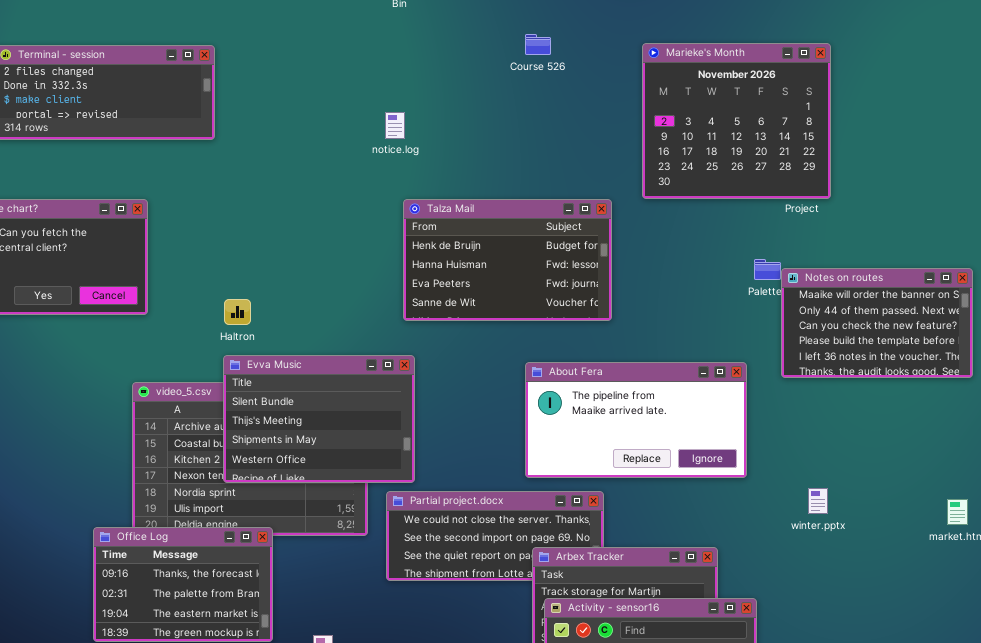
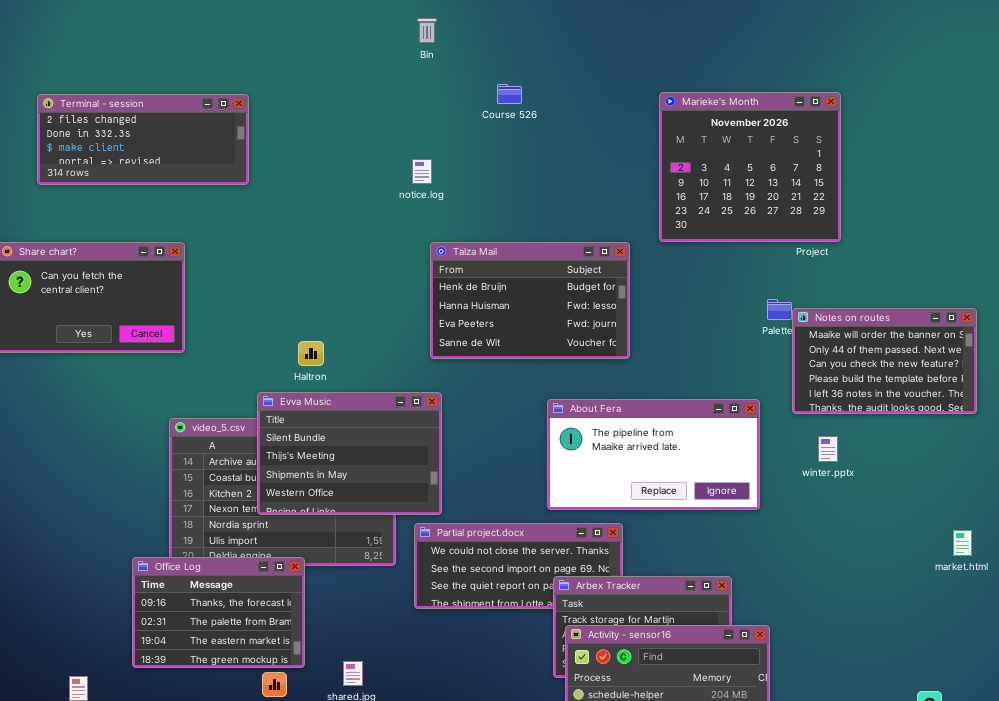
Course 526: [525,34,551,55] -> [497,84,522,104], moved
Haltron: [224,299,251,325] -> [298,341,324,366], moved
winter.pptx: [808,488,828,514] -> [818,436,838,462], moved

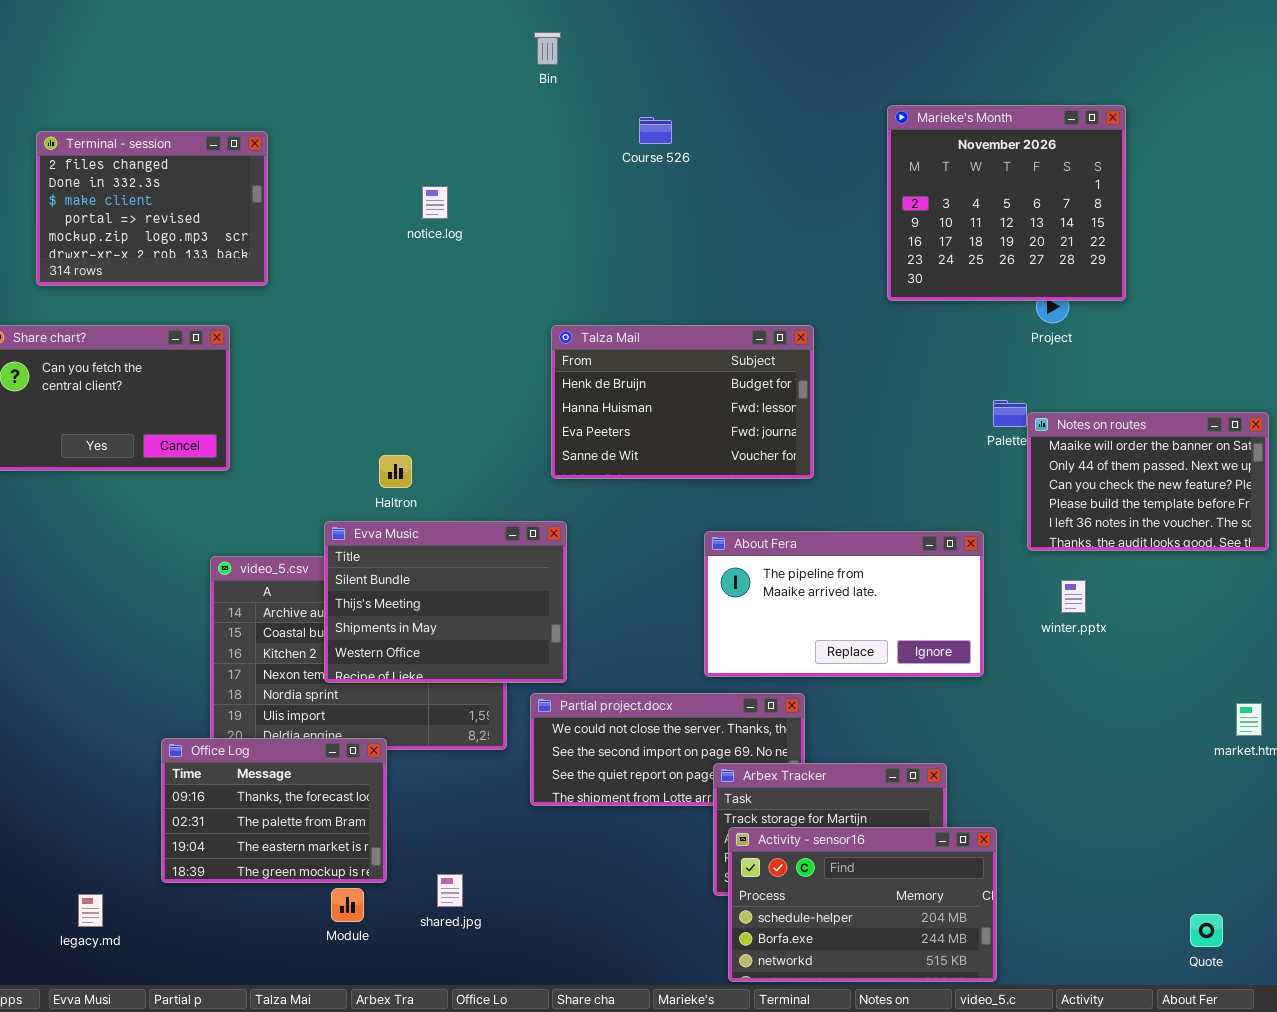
Marieke's Month: [659,92,841,242] -> [887,105,1126,301], moved
Terminal - session: [37,94,249,185] -> [36,131,268,286], resized
notice.log: [412,159,432,184] -> [422,186,448,219], moved

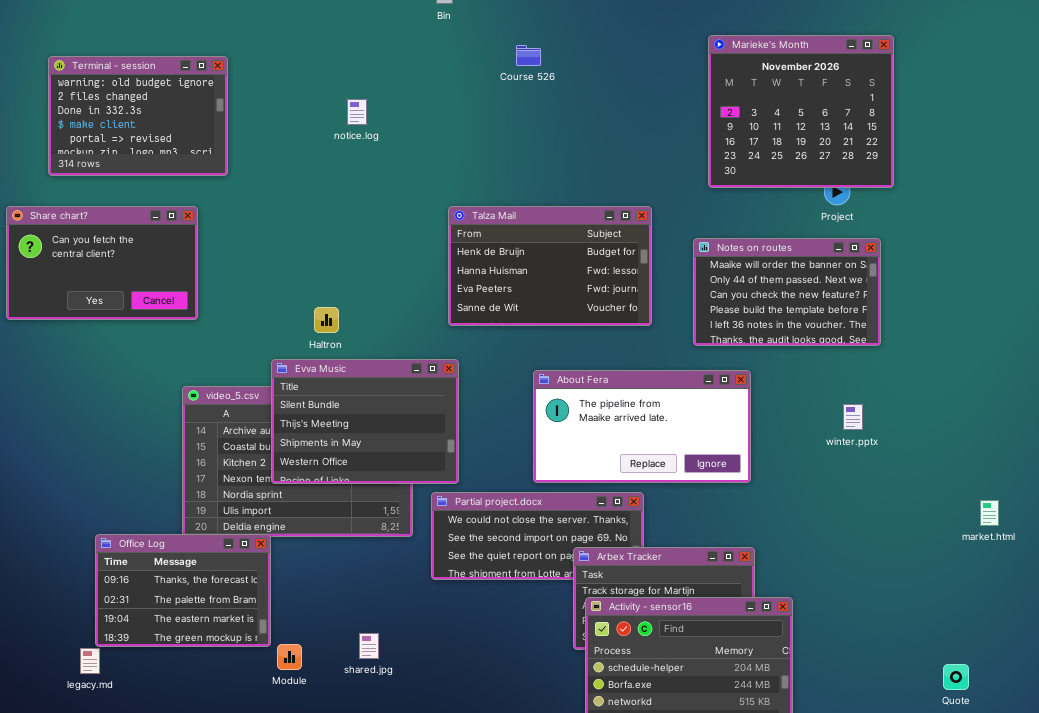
Terminal - session: [36,131,268,286] -> [48,56,228,176], scrolled up 1 row
Notes on routes: [1027,412,1269,551] -> [693,238,881,346], moved
About Fera: [704,531,984,677] -> [533,370,751,483], moved
Office Log: [161,738,387,883] -> [95,534,271,647], moved

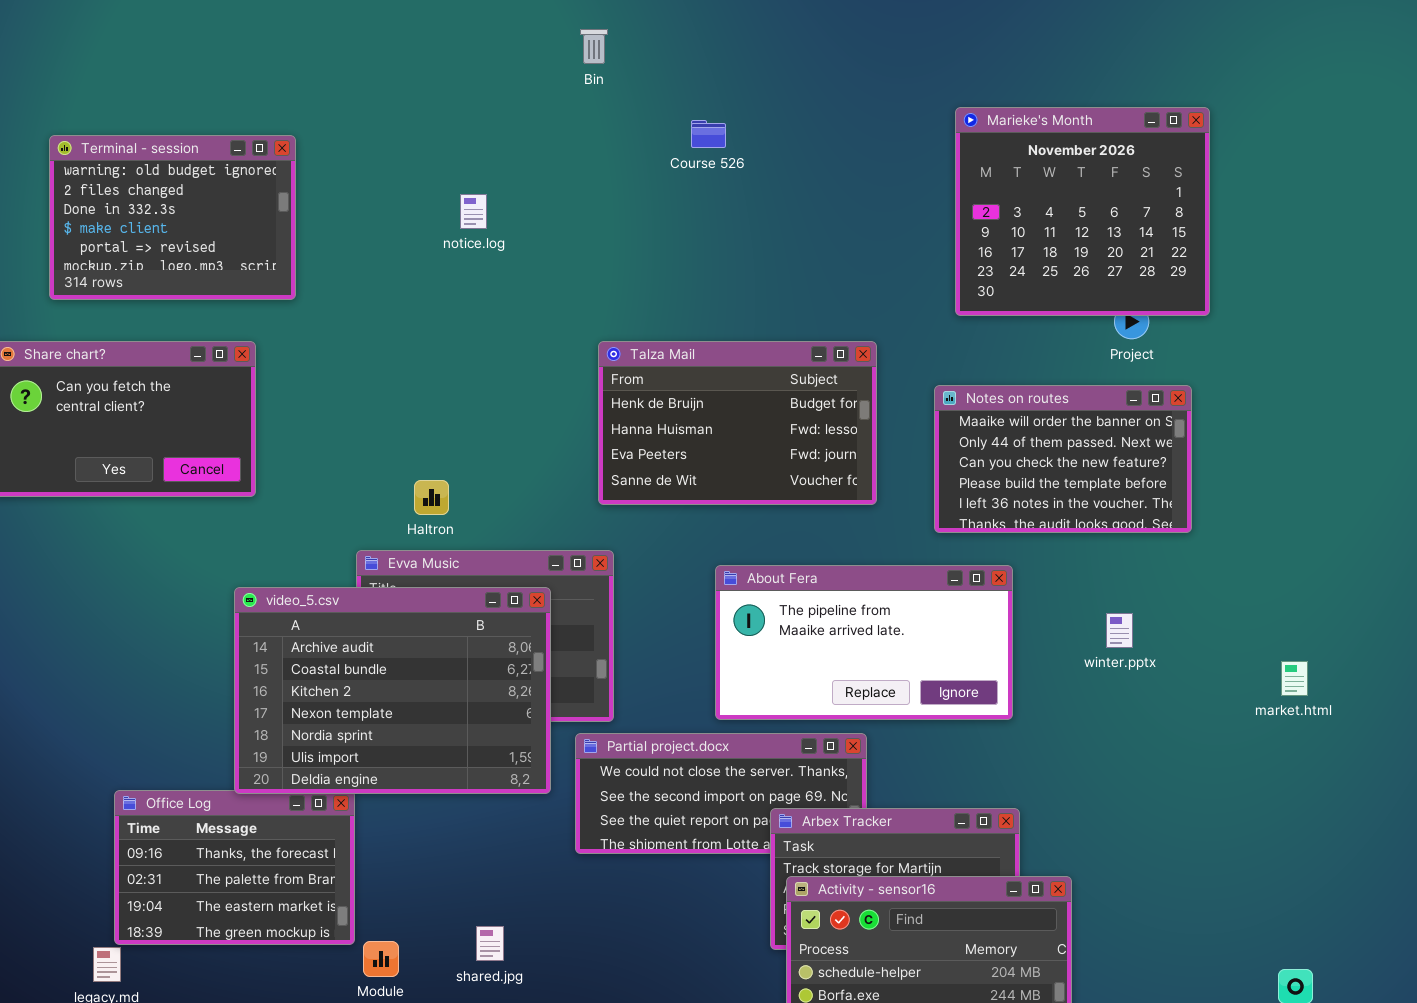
video_5.csv: [182,386,413,537] -> [234,587,551,794], raised
winter.pptx: [843,404,863,430] -> [1106,613,1133,648], moved
market.html: [980,500,999,526] -> [1281,661,1308,696], moved

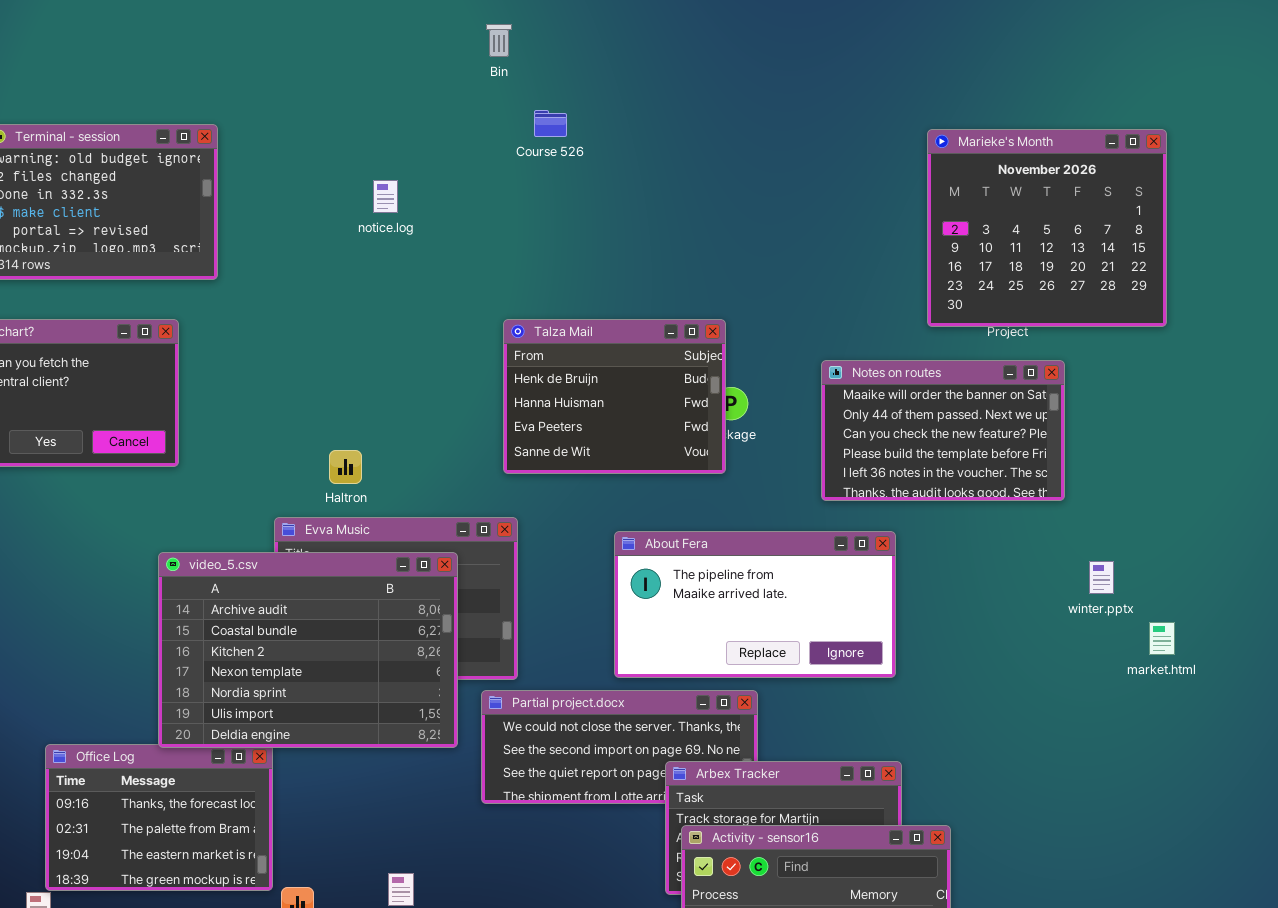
Marieke's Month: [955,107,1210,316] -> [927,129,1167,327], moved
Course 526: [691,120,726,148] -> [534,110,567,137], moved
Talza Mail: [598,341,877,505] -> [503,319,726,474], resized
winter.pptx: [1106,613,1133,648] -> [1089,561,1114,594], moved

